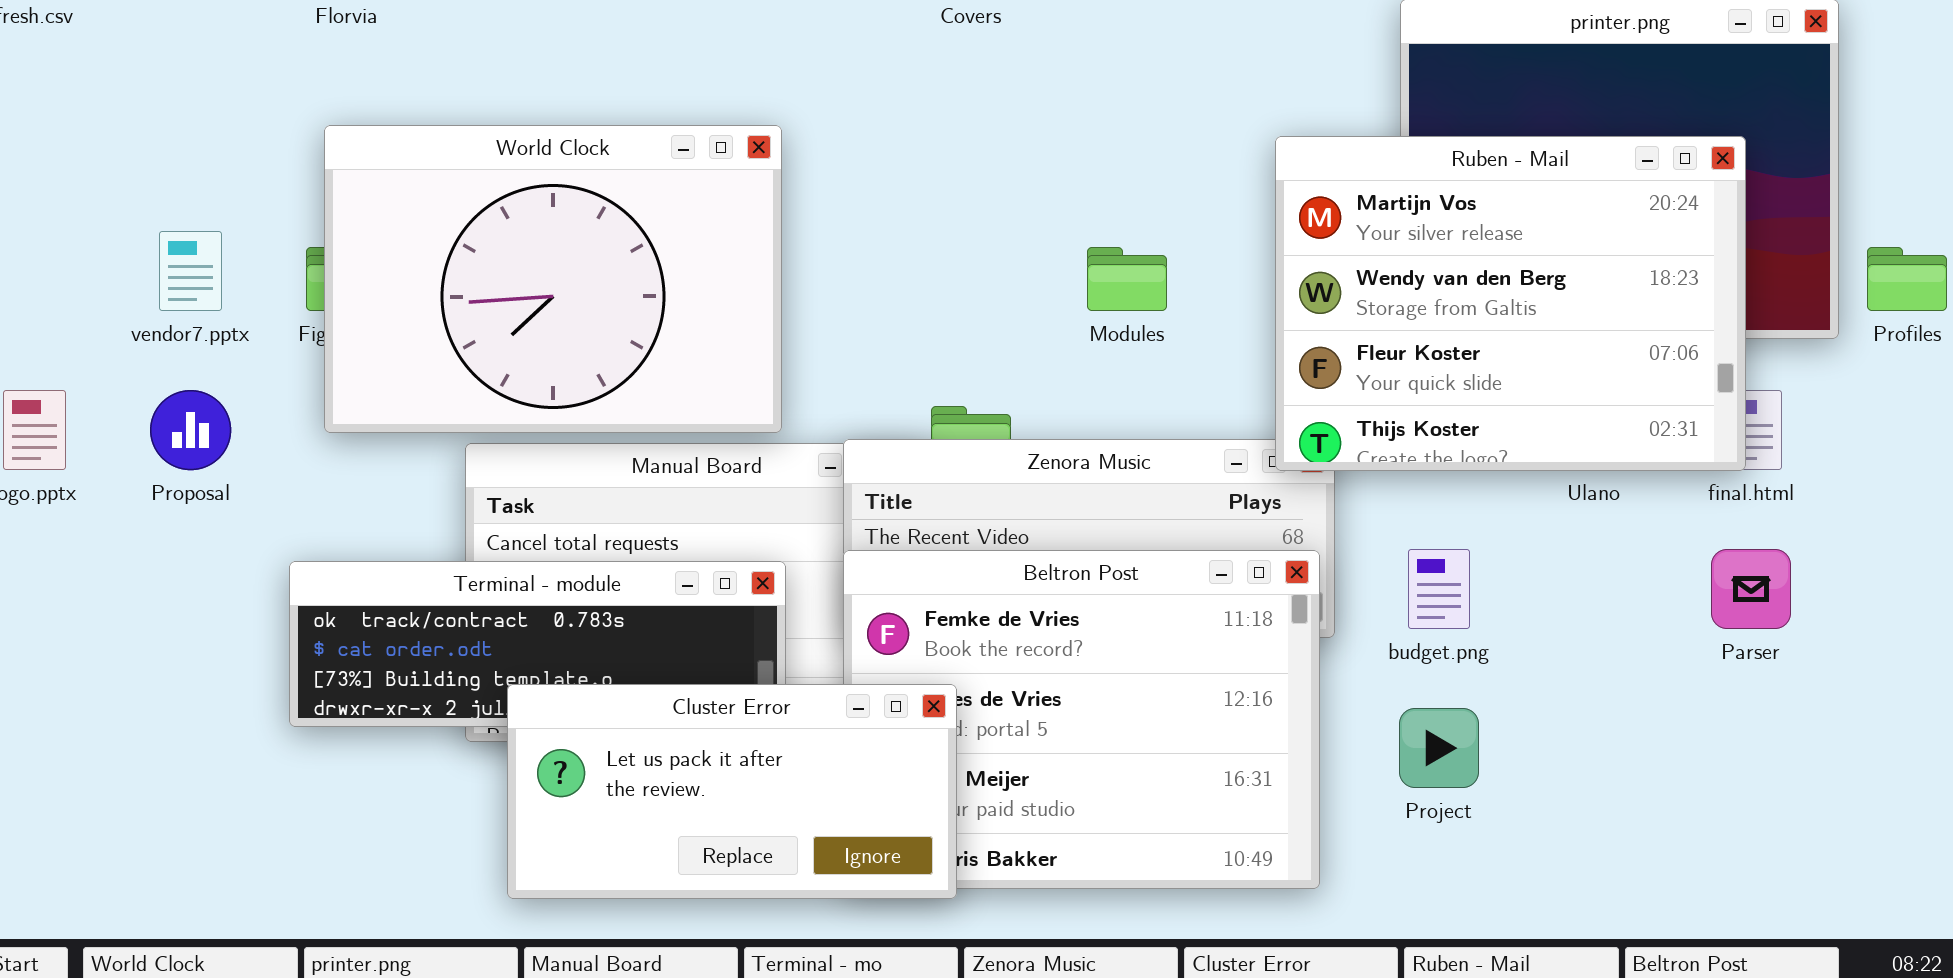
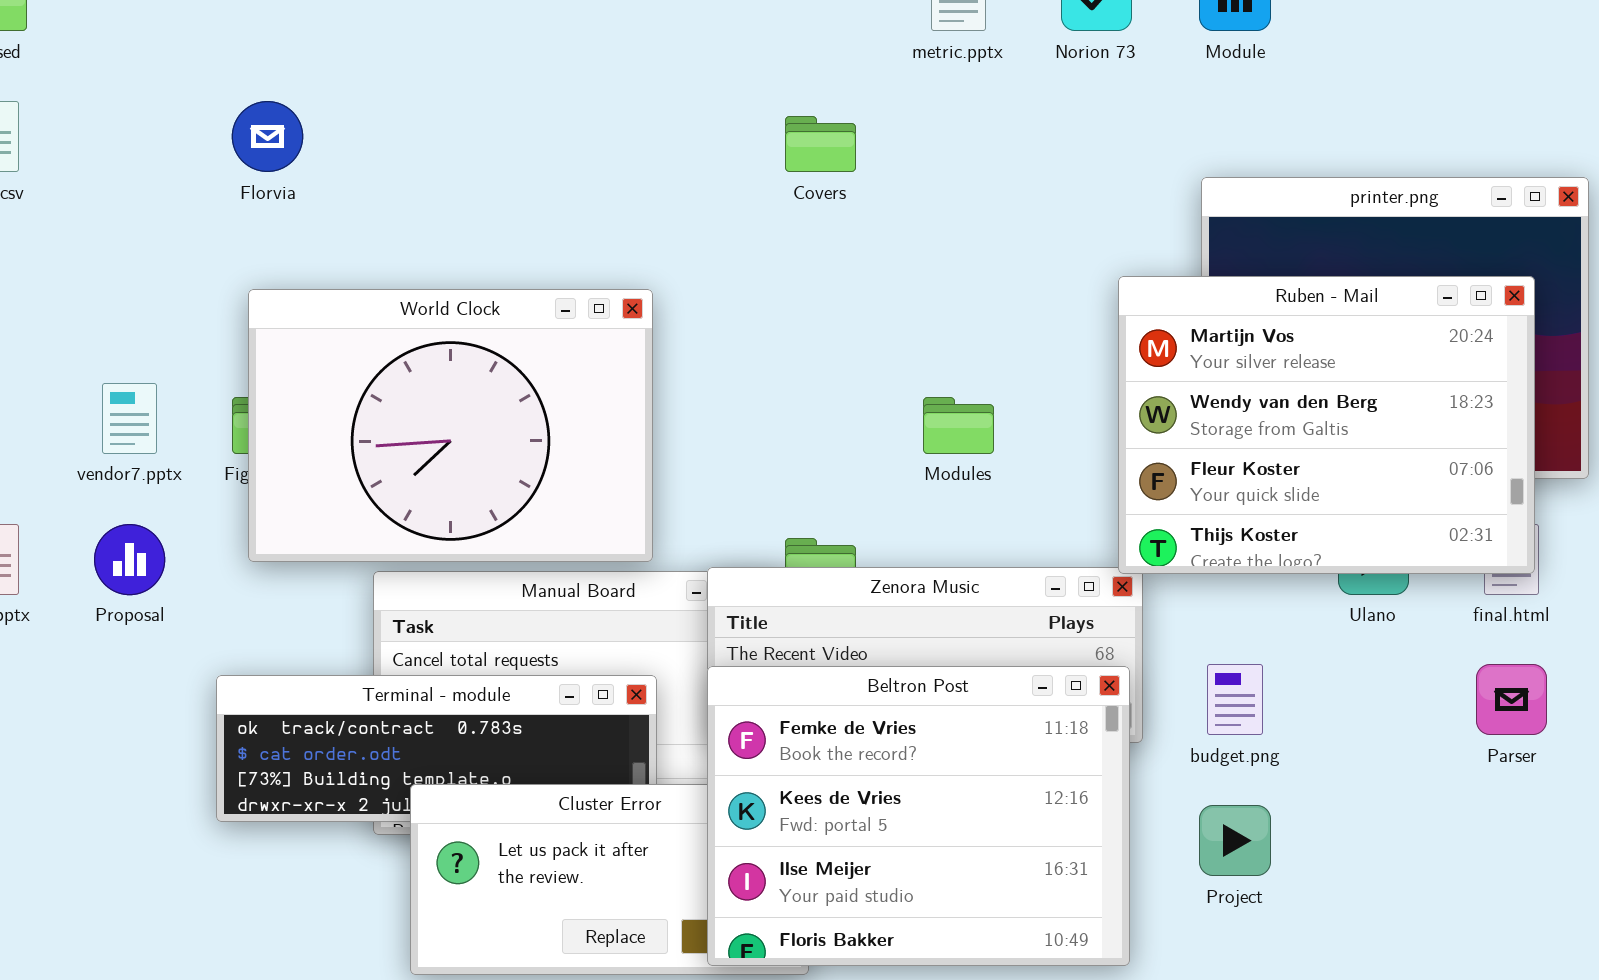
Ruben - Mail: [1275,136,1746,471] -> [1118,276,1535,574], moved
Beltron Post: [843,550,1320,889] -> [707,666,1130,966], raised

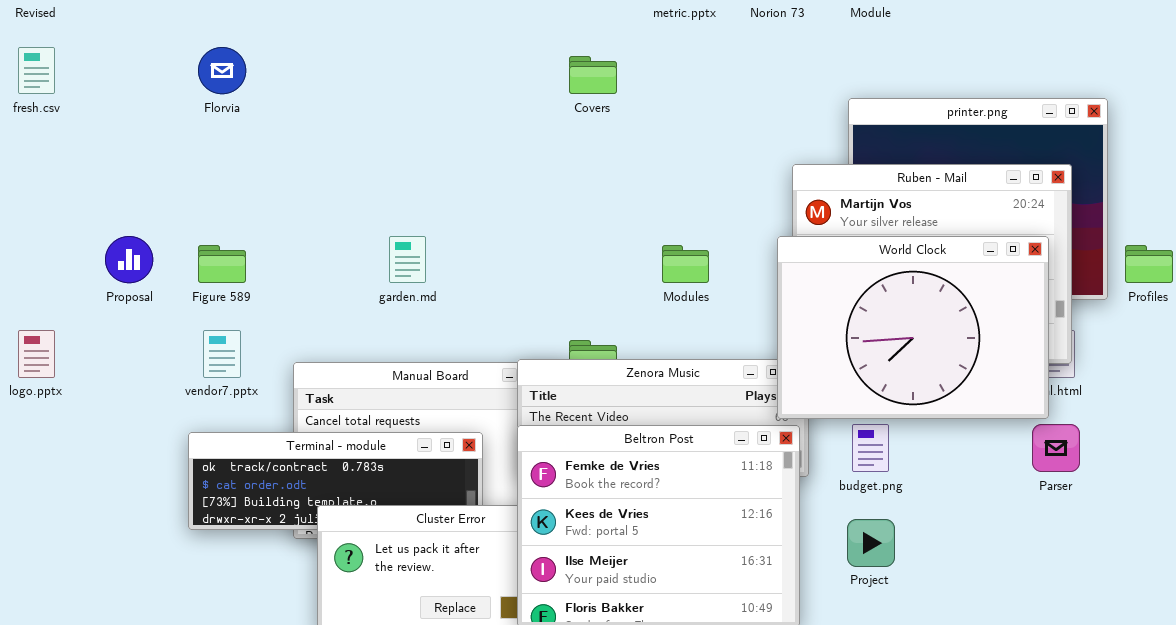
World Clock: [248,289,653,562] -> [777,236,1049,419], moved
vendor7.pptx: [102,383,157,454] -> [203,330,241,378], moved
Proposal: [94,524,165,595] -> [105,236,153,283], moved

